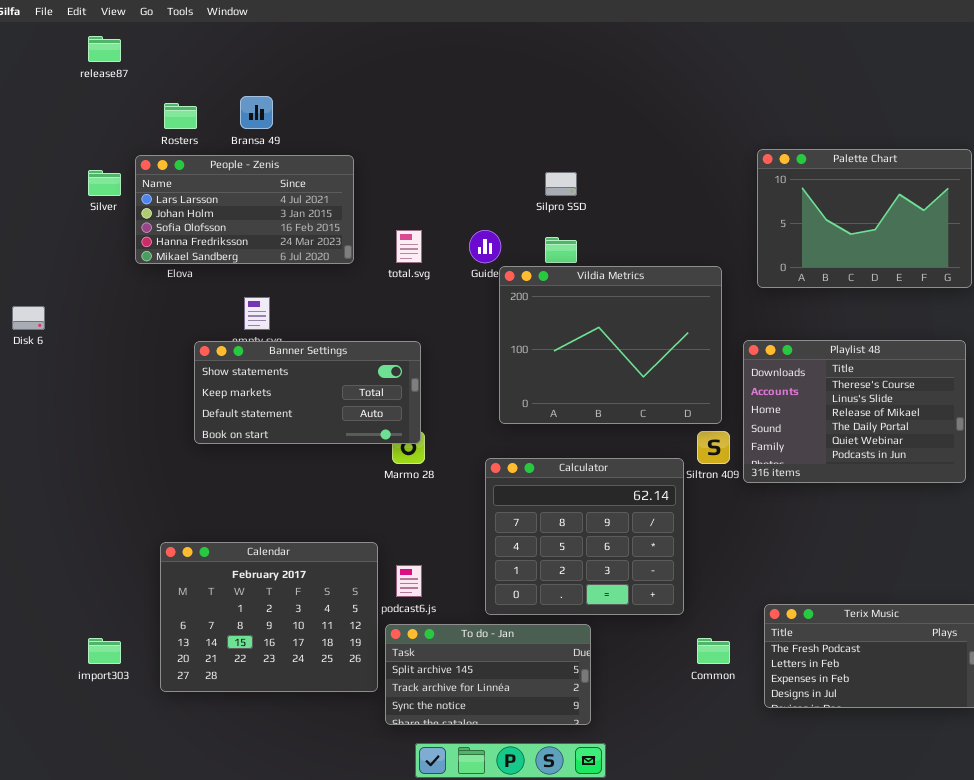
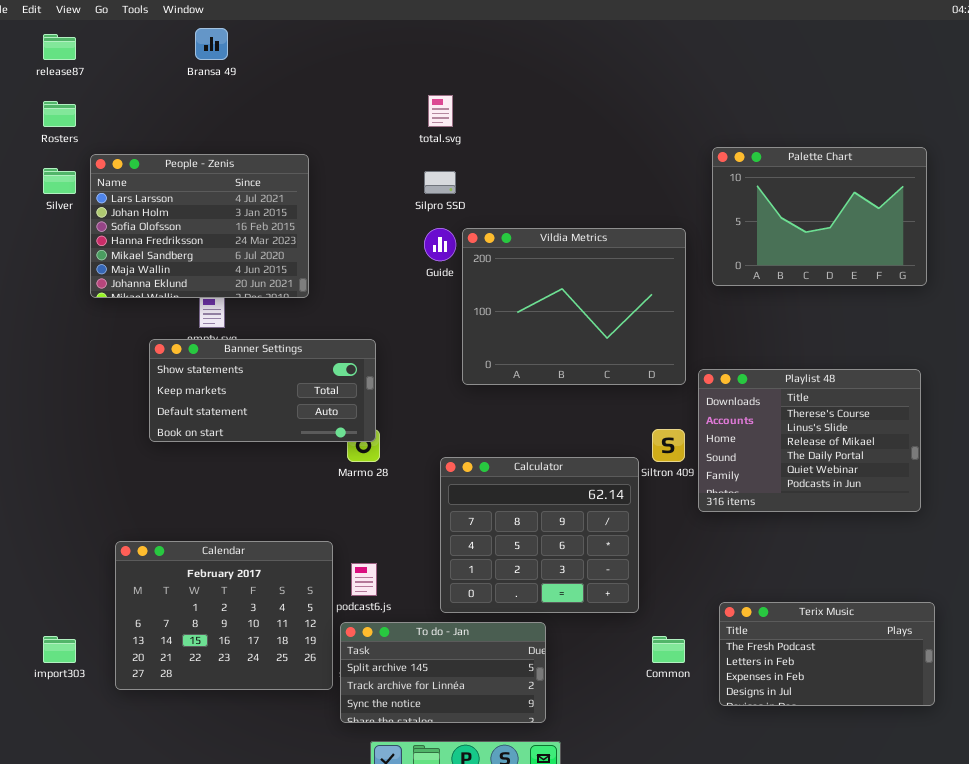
Bransa 49: [240,96,273,129] -> [195,28,228,60], moved
Rosters: [164,103,197,129] -> [43,101,76,127], moved
People - Zenis: [135,155,354,264] -> [90,154,309,298], resized
Silpro SSD: [545,172,577,196] -> [424,171,456,194], moved
total.svg: [396,230,422,263] -> [428,95,453,127], moved
Vildia Metrics: [499,266,722,424] -> [462,228,686,385], moved
Playlist 48: [743,340,966,483] -> [698,369,921,512], moved

